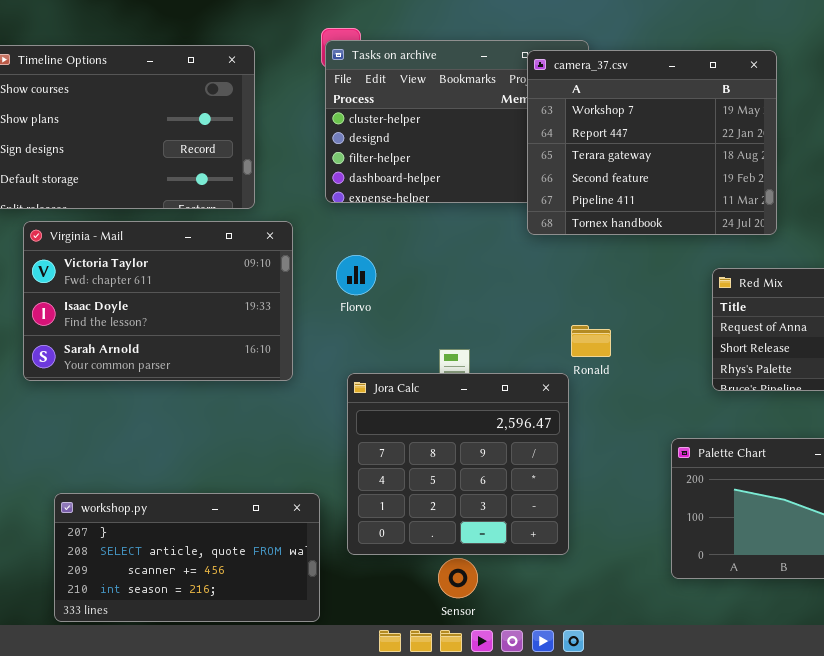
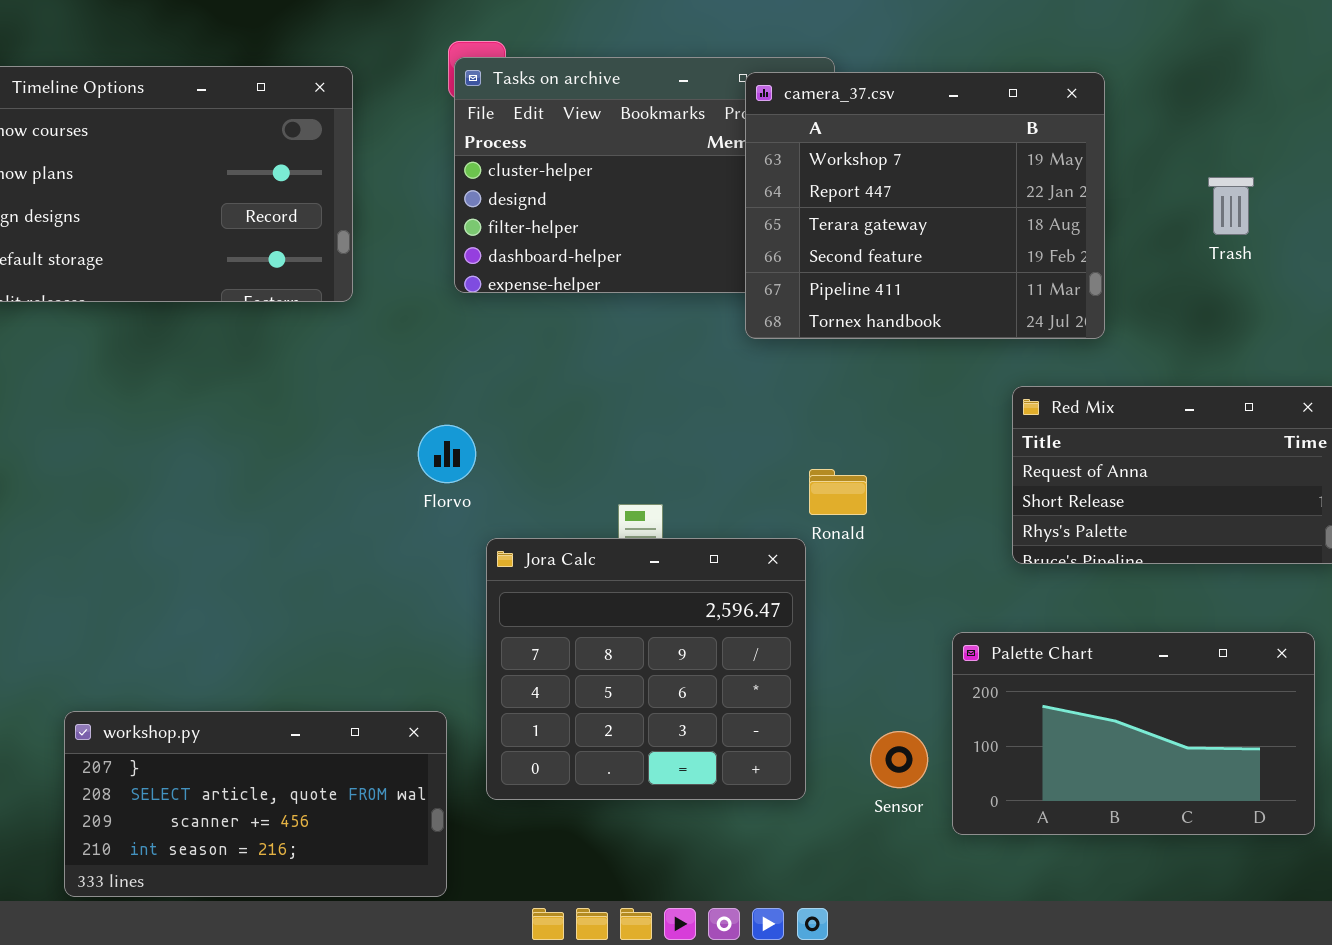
Virginia - Mail: [23,221,293,381] -> none, closed
Florvo: [336,255,376,295] -> [418,425,476,483], moved
Sensor: [438,558,478,598] -> [870,731,928,788], moved

